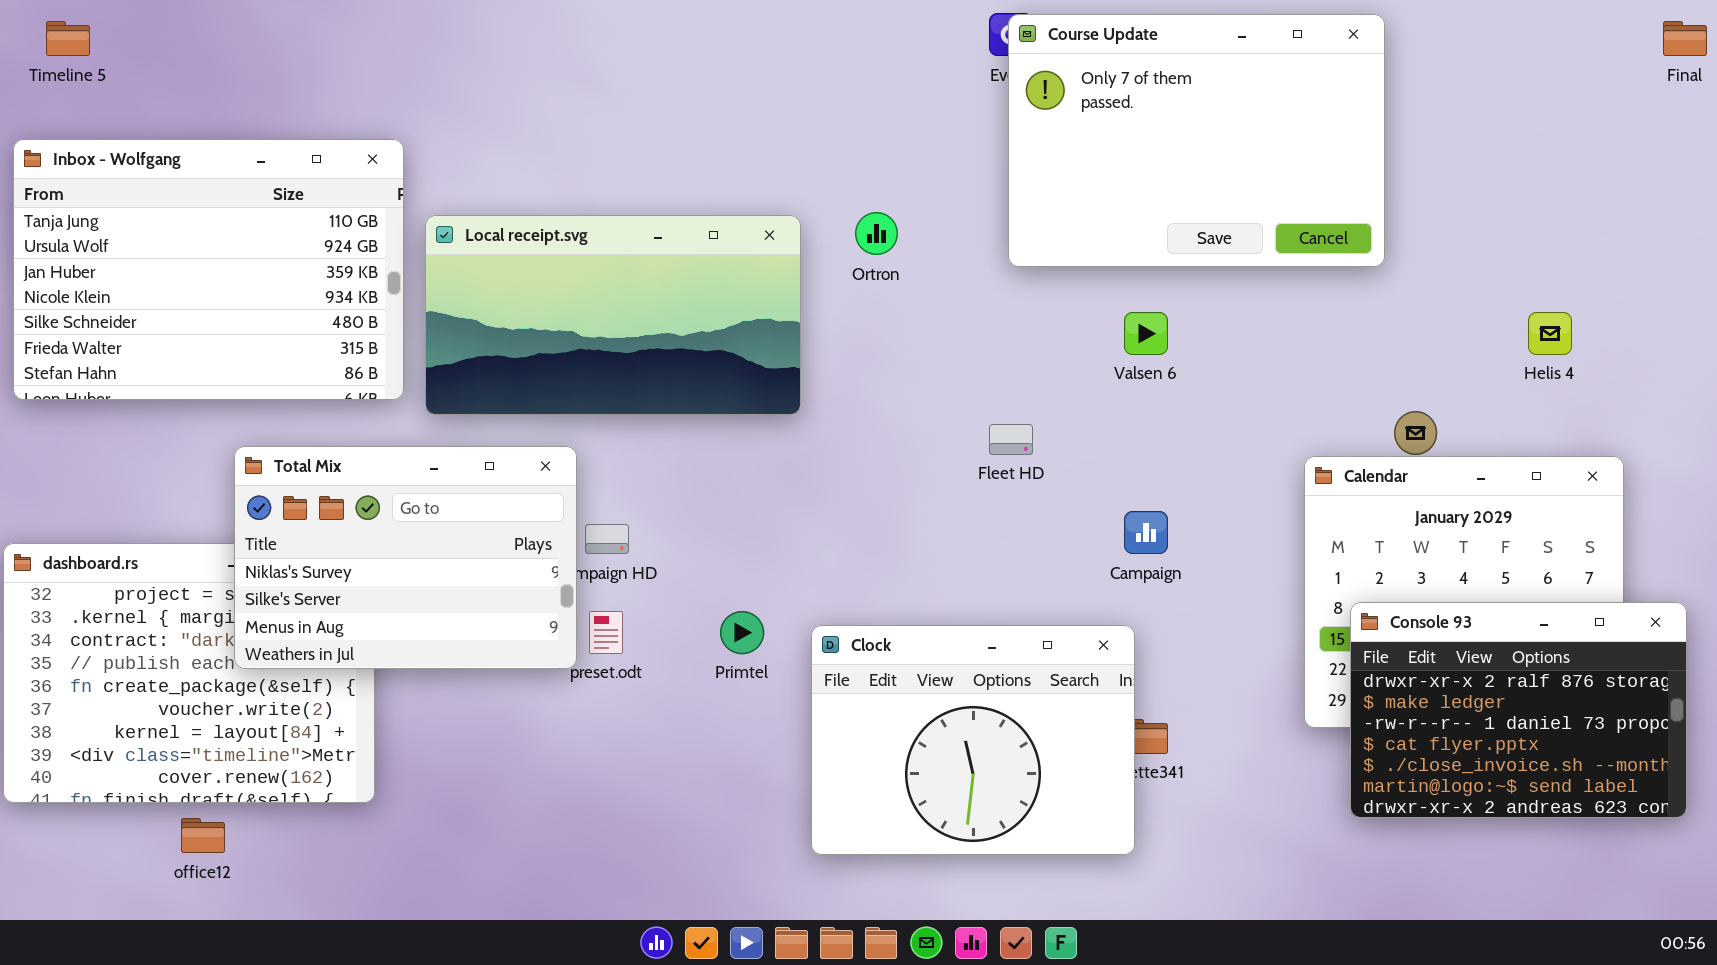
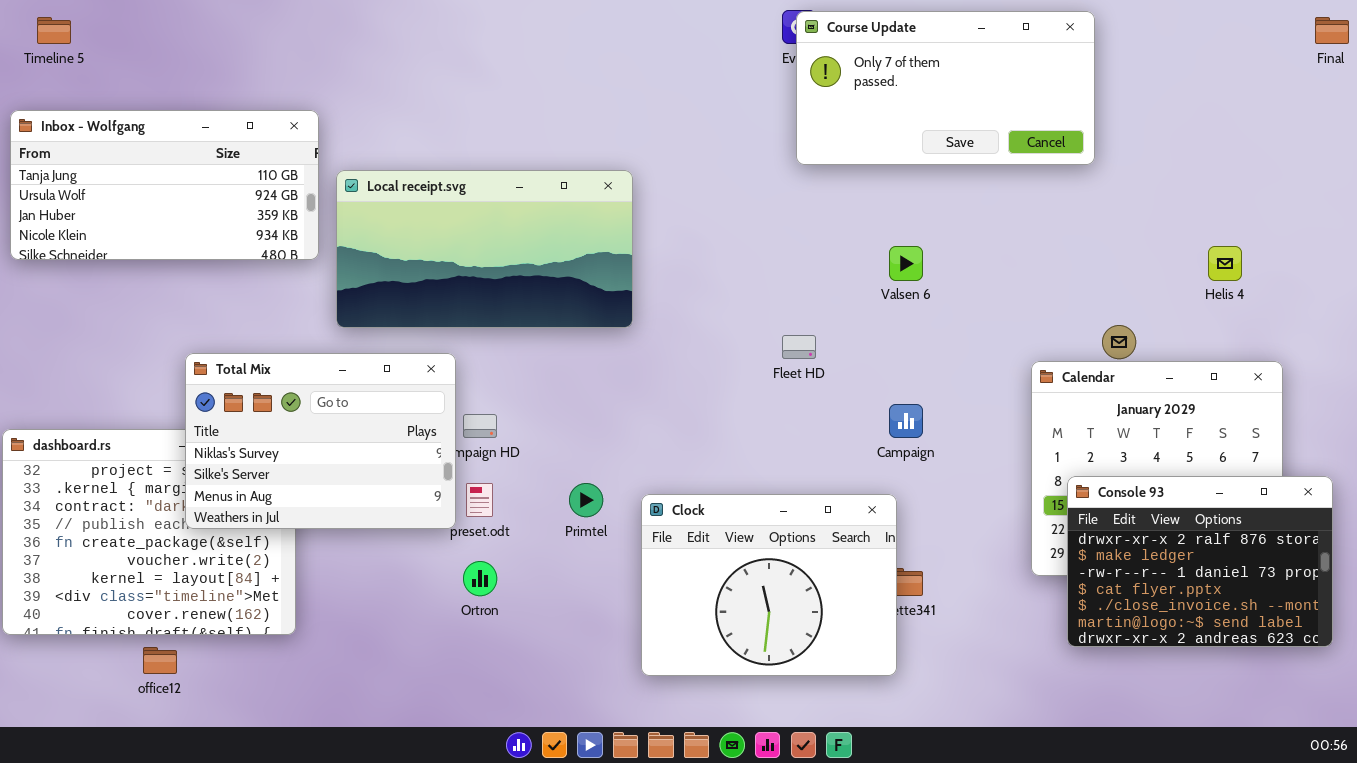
Course Update: [1008,14,1385,267] -> [796,11,1095,165], resized
Inbox - Wolfgang: [13,139,404,400] -> [10,110,319,260], resized
Ortron: [855,212,898,255] -> [463,561,497,596], moved

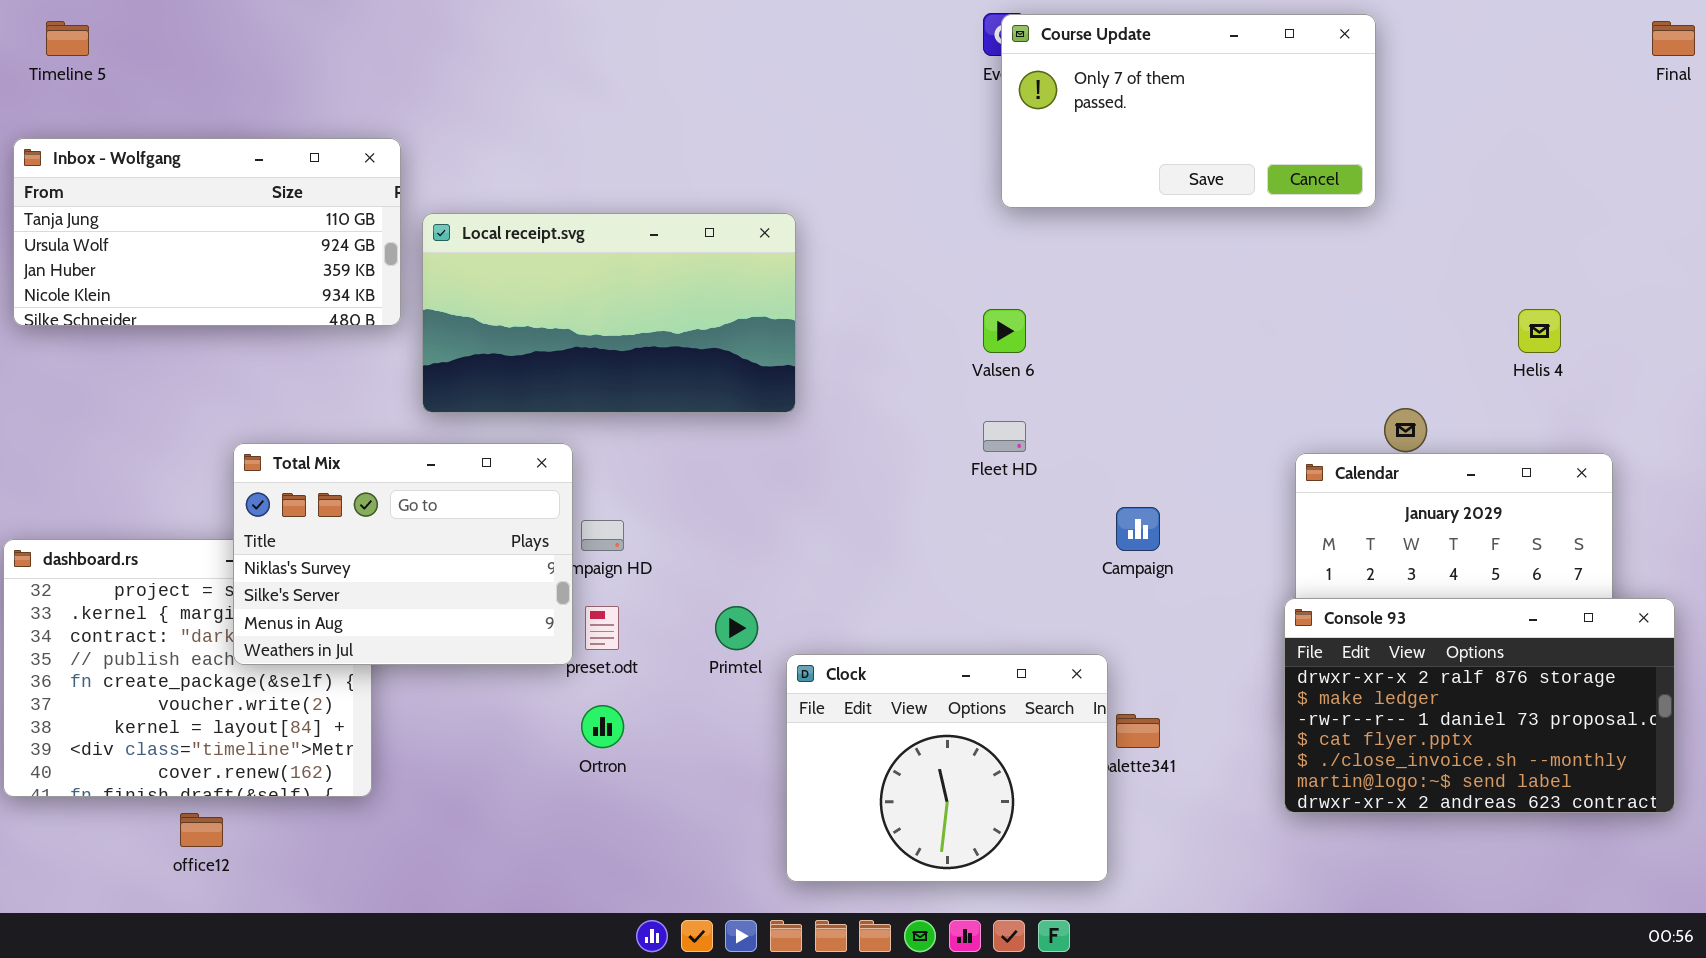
Valsen 6: [889,246,923,281] -> [983,309,1026,353], moved
Console 93: [1067,476,1333,647] -> [1284,598,1675,813], resized
Clock: [641,494,897,676] -> [786,654,1108,882], moved

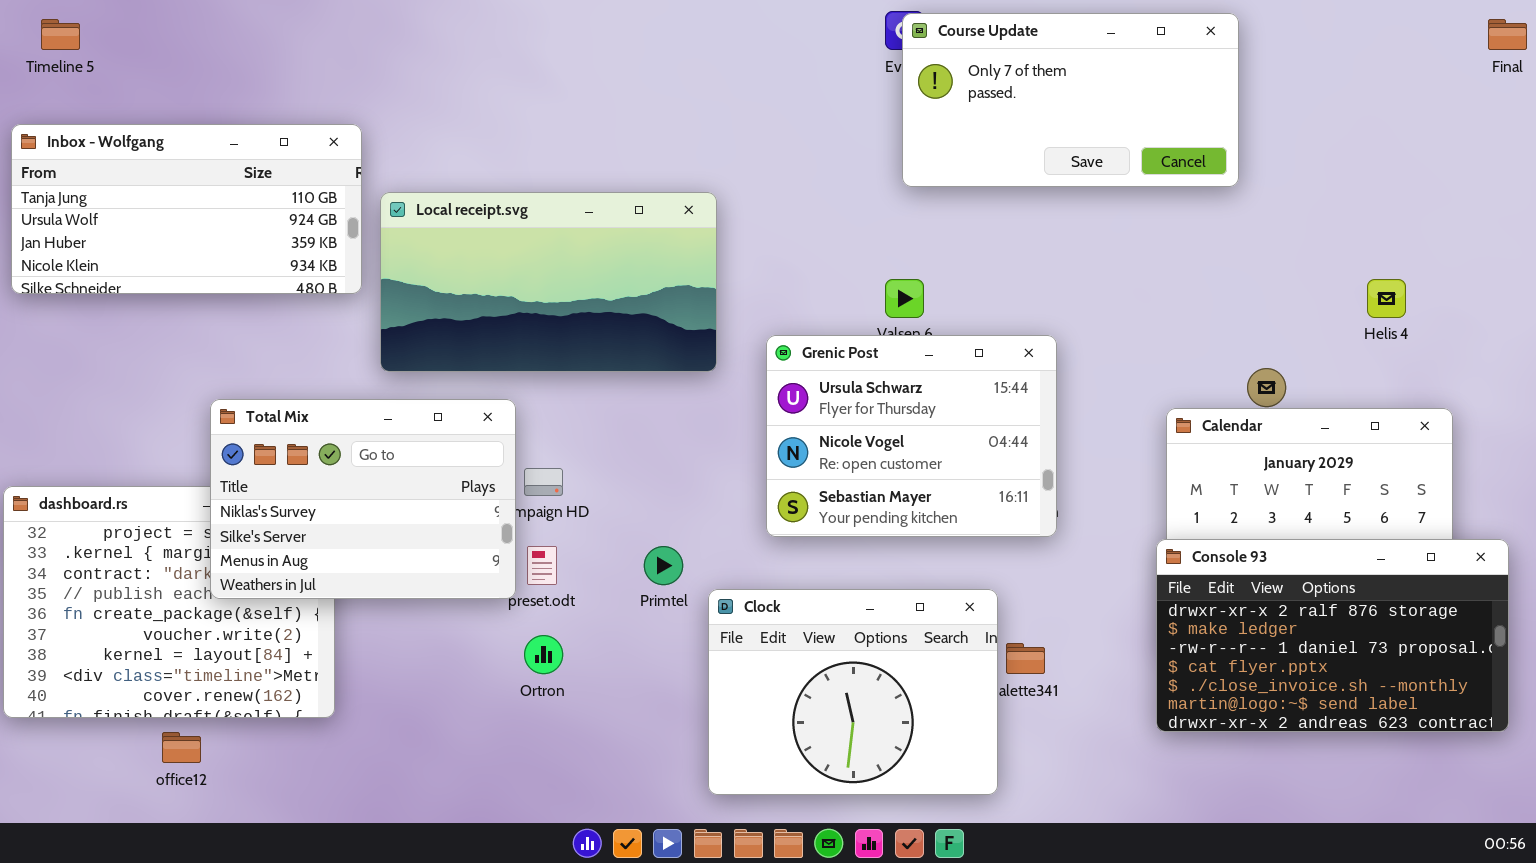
Grenic Post: none -> [766,335,1057,537], opened

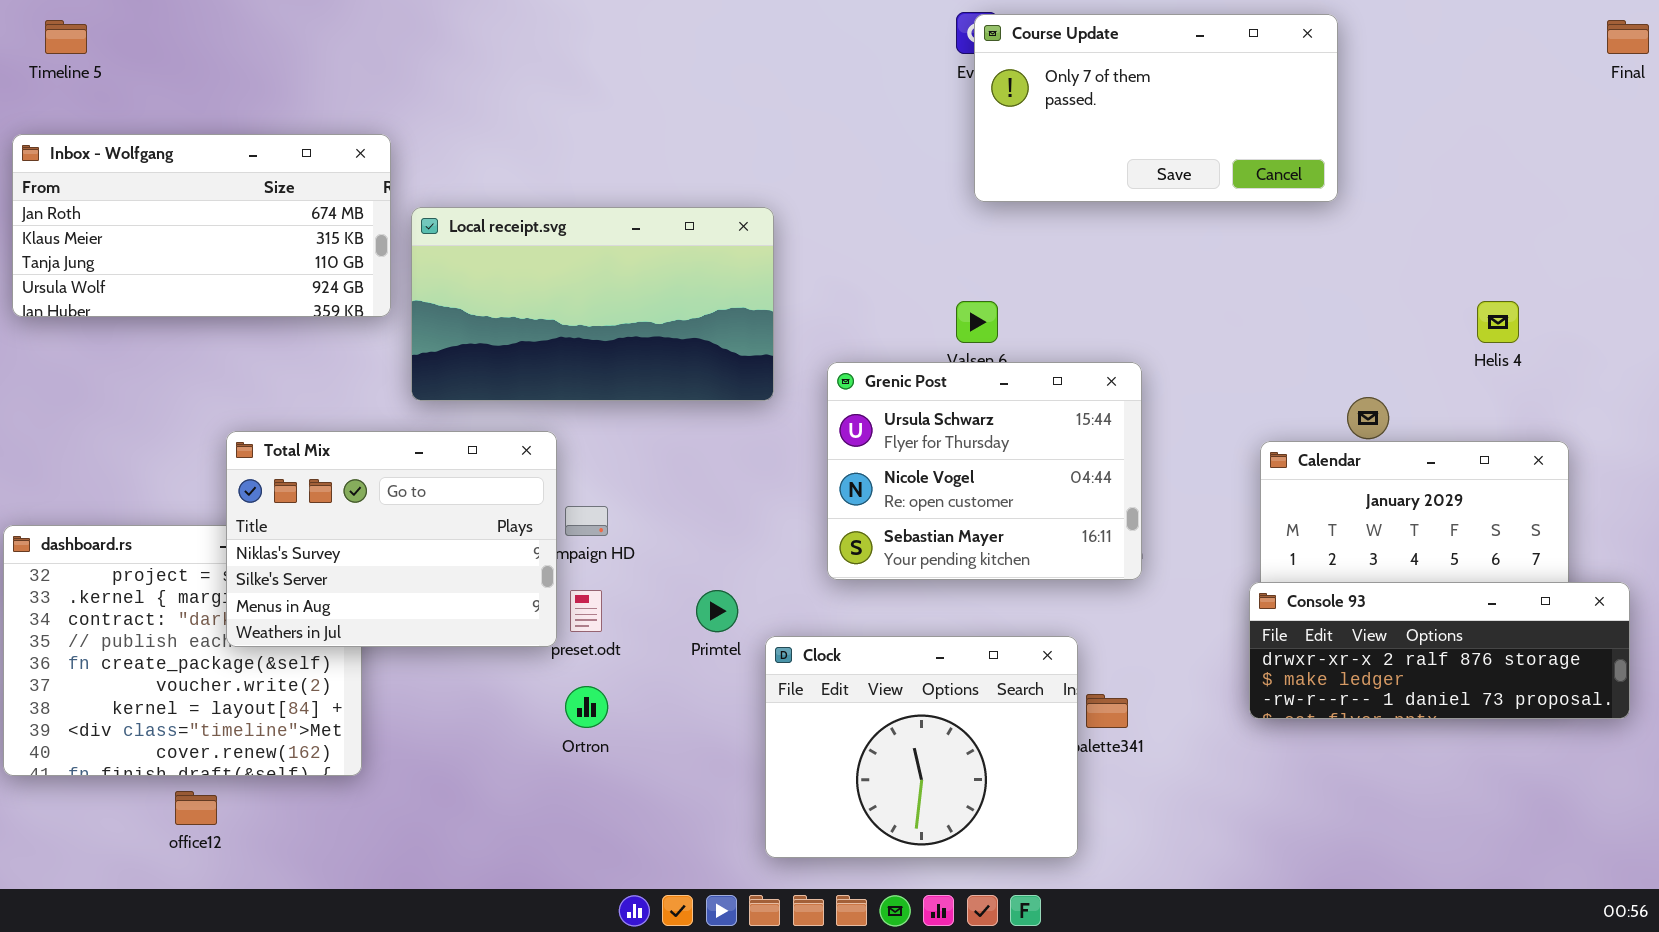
Inbox - Wolfgang: [11,124,362,294] -> [12,134,391,317], scrolled up 2 rows
Console 93: [1156,539,1509,732] -> [1249,582,1630,719], resized

